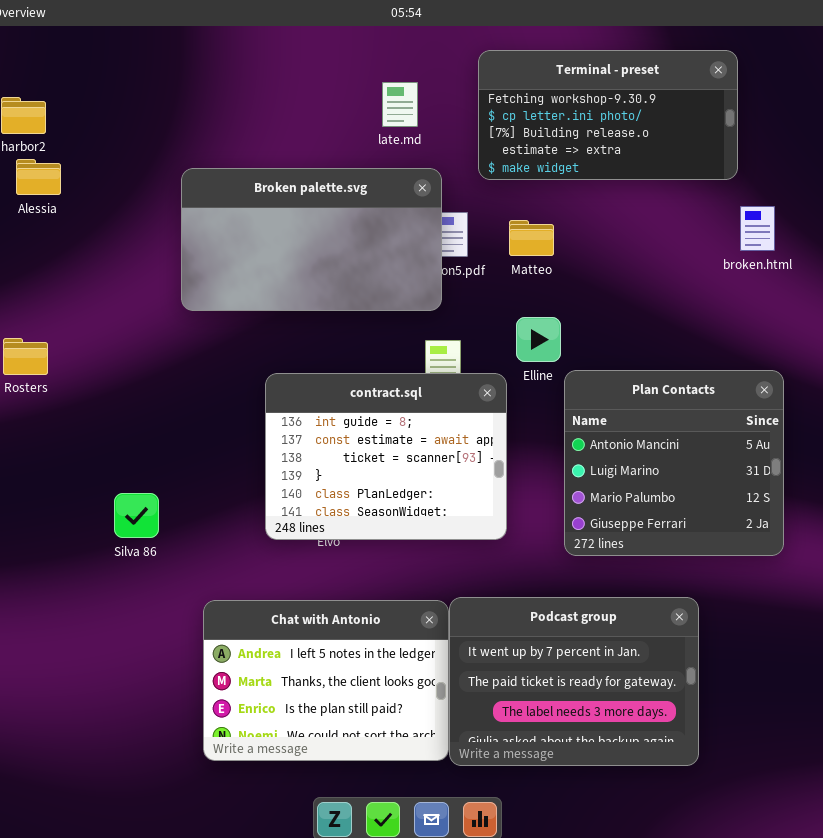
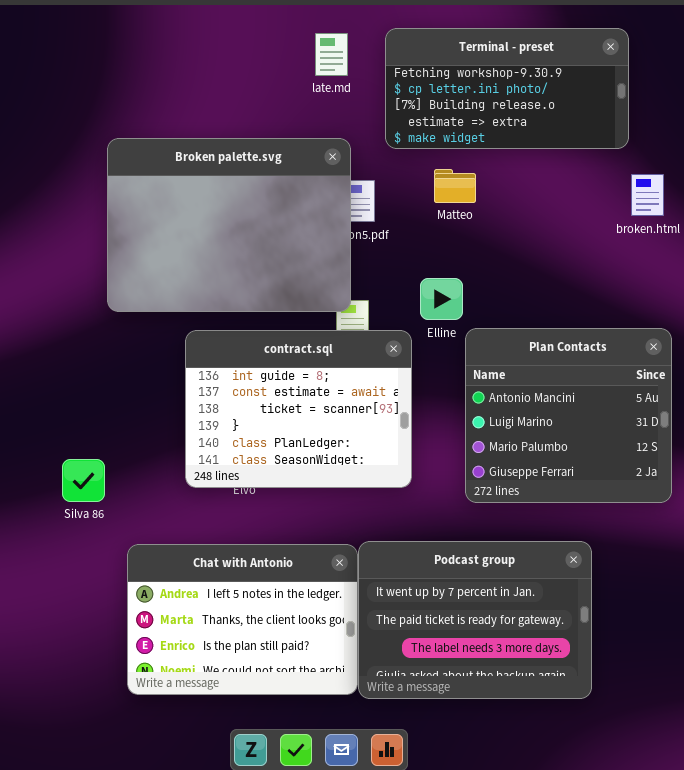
late.md: [382,82,418,127] -> [315,33,348,76], moved
Broken palette.svg: [181,168,442,311] -> [107,138,351,312], resized
Matteo: [509,220,554,256] -> [434,169,476,203], moved
Silva 86: [114,493,159,538] -> [62,459,105,502], moved

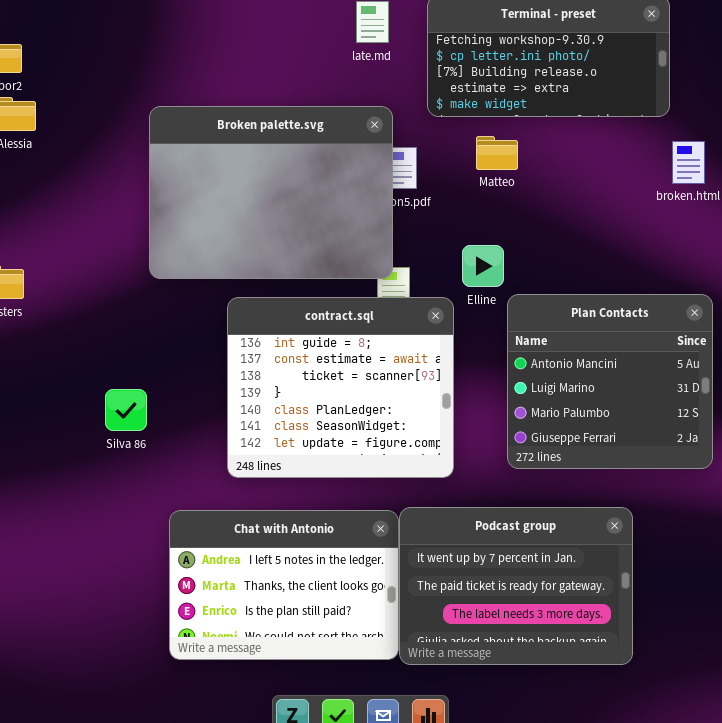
contract.sql: [185,330,412,488] -> [227,297,454,478], resized
Silva 86: [62,459,105,502] -> [105,389,147,431], moved

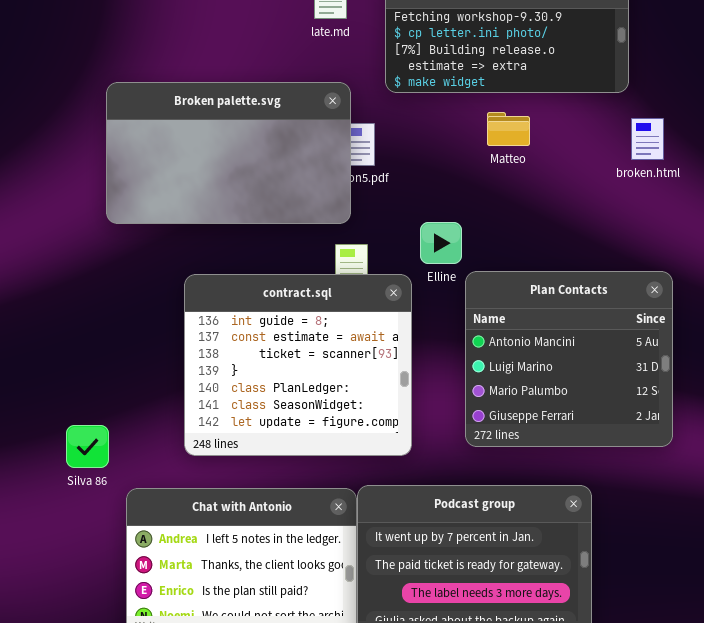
Broken palette.svg: [149,106,393,279] -> [106,82,351,224], resized
Matteo: [476,136,518,170] -> [487,112,530,146], moved
Silva 86: [105,389,147,431] -> [66,425,109,468], moved

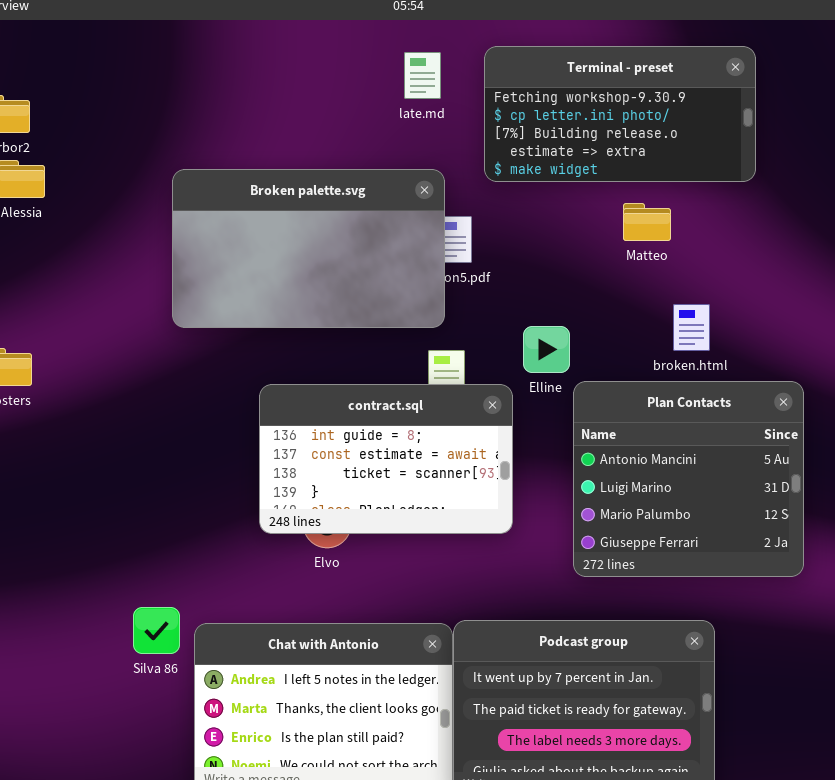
Matteo: [487,112,530,146] -> [623,203,671,241], moved
broken.html: [631,118,664,160] -> [673,304,710,351], moved
contract.sql: [184,274,412,456] -> [259,384,513,534], resized
Silva 86: [66,425,109,468] -> [133,607,180,654], moved

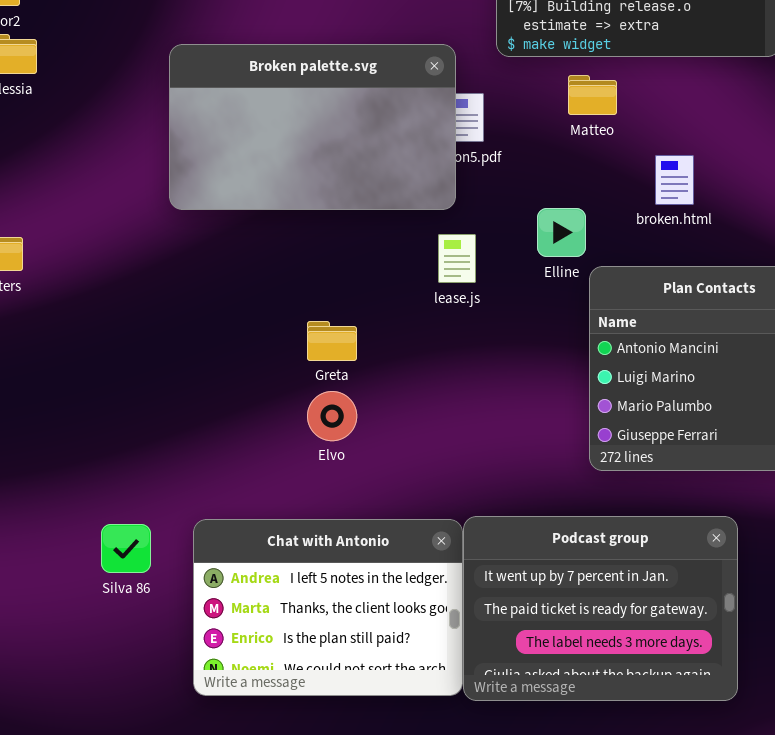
Matteo: [623,203,671,241] -> [568,75,617,115], moved
broken.html: [673,304,710,351] -> [655,155,694,205], moved
contract.sql: [259,384,513,534] -> none, closed
Silva 86: [133,607,180,654] -> [101,524,151,573], moved

